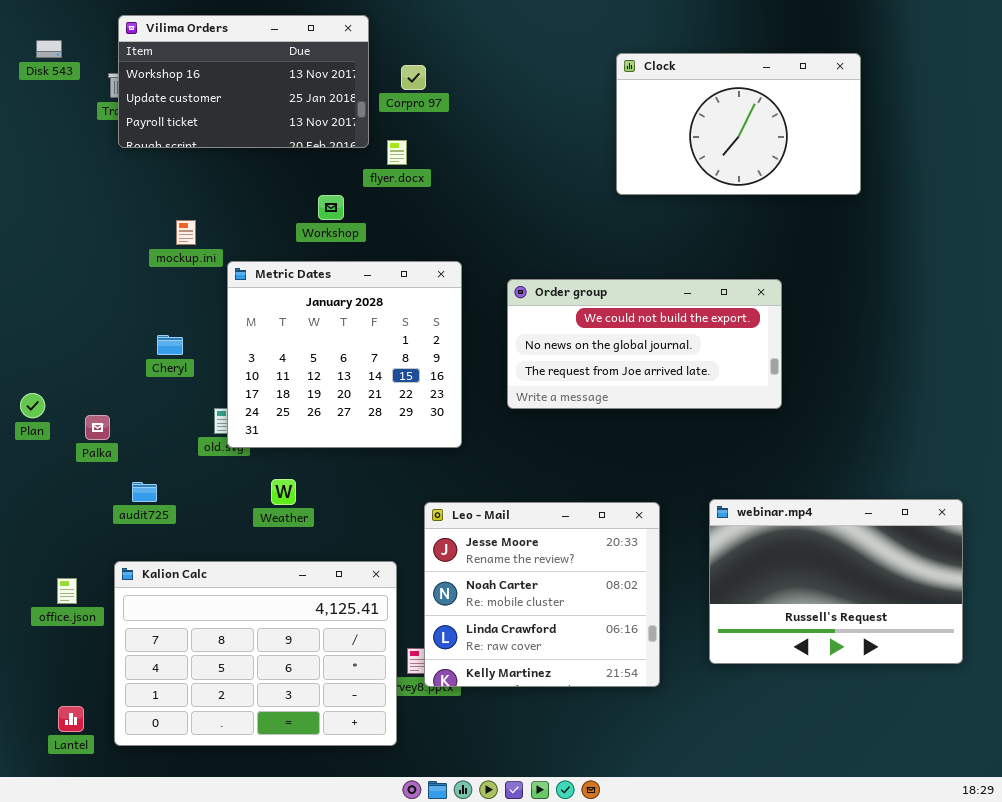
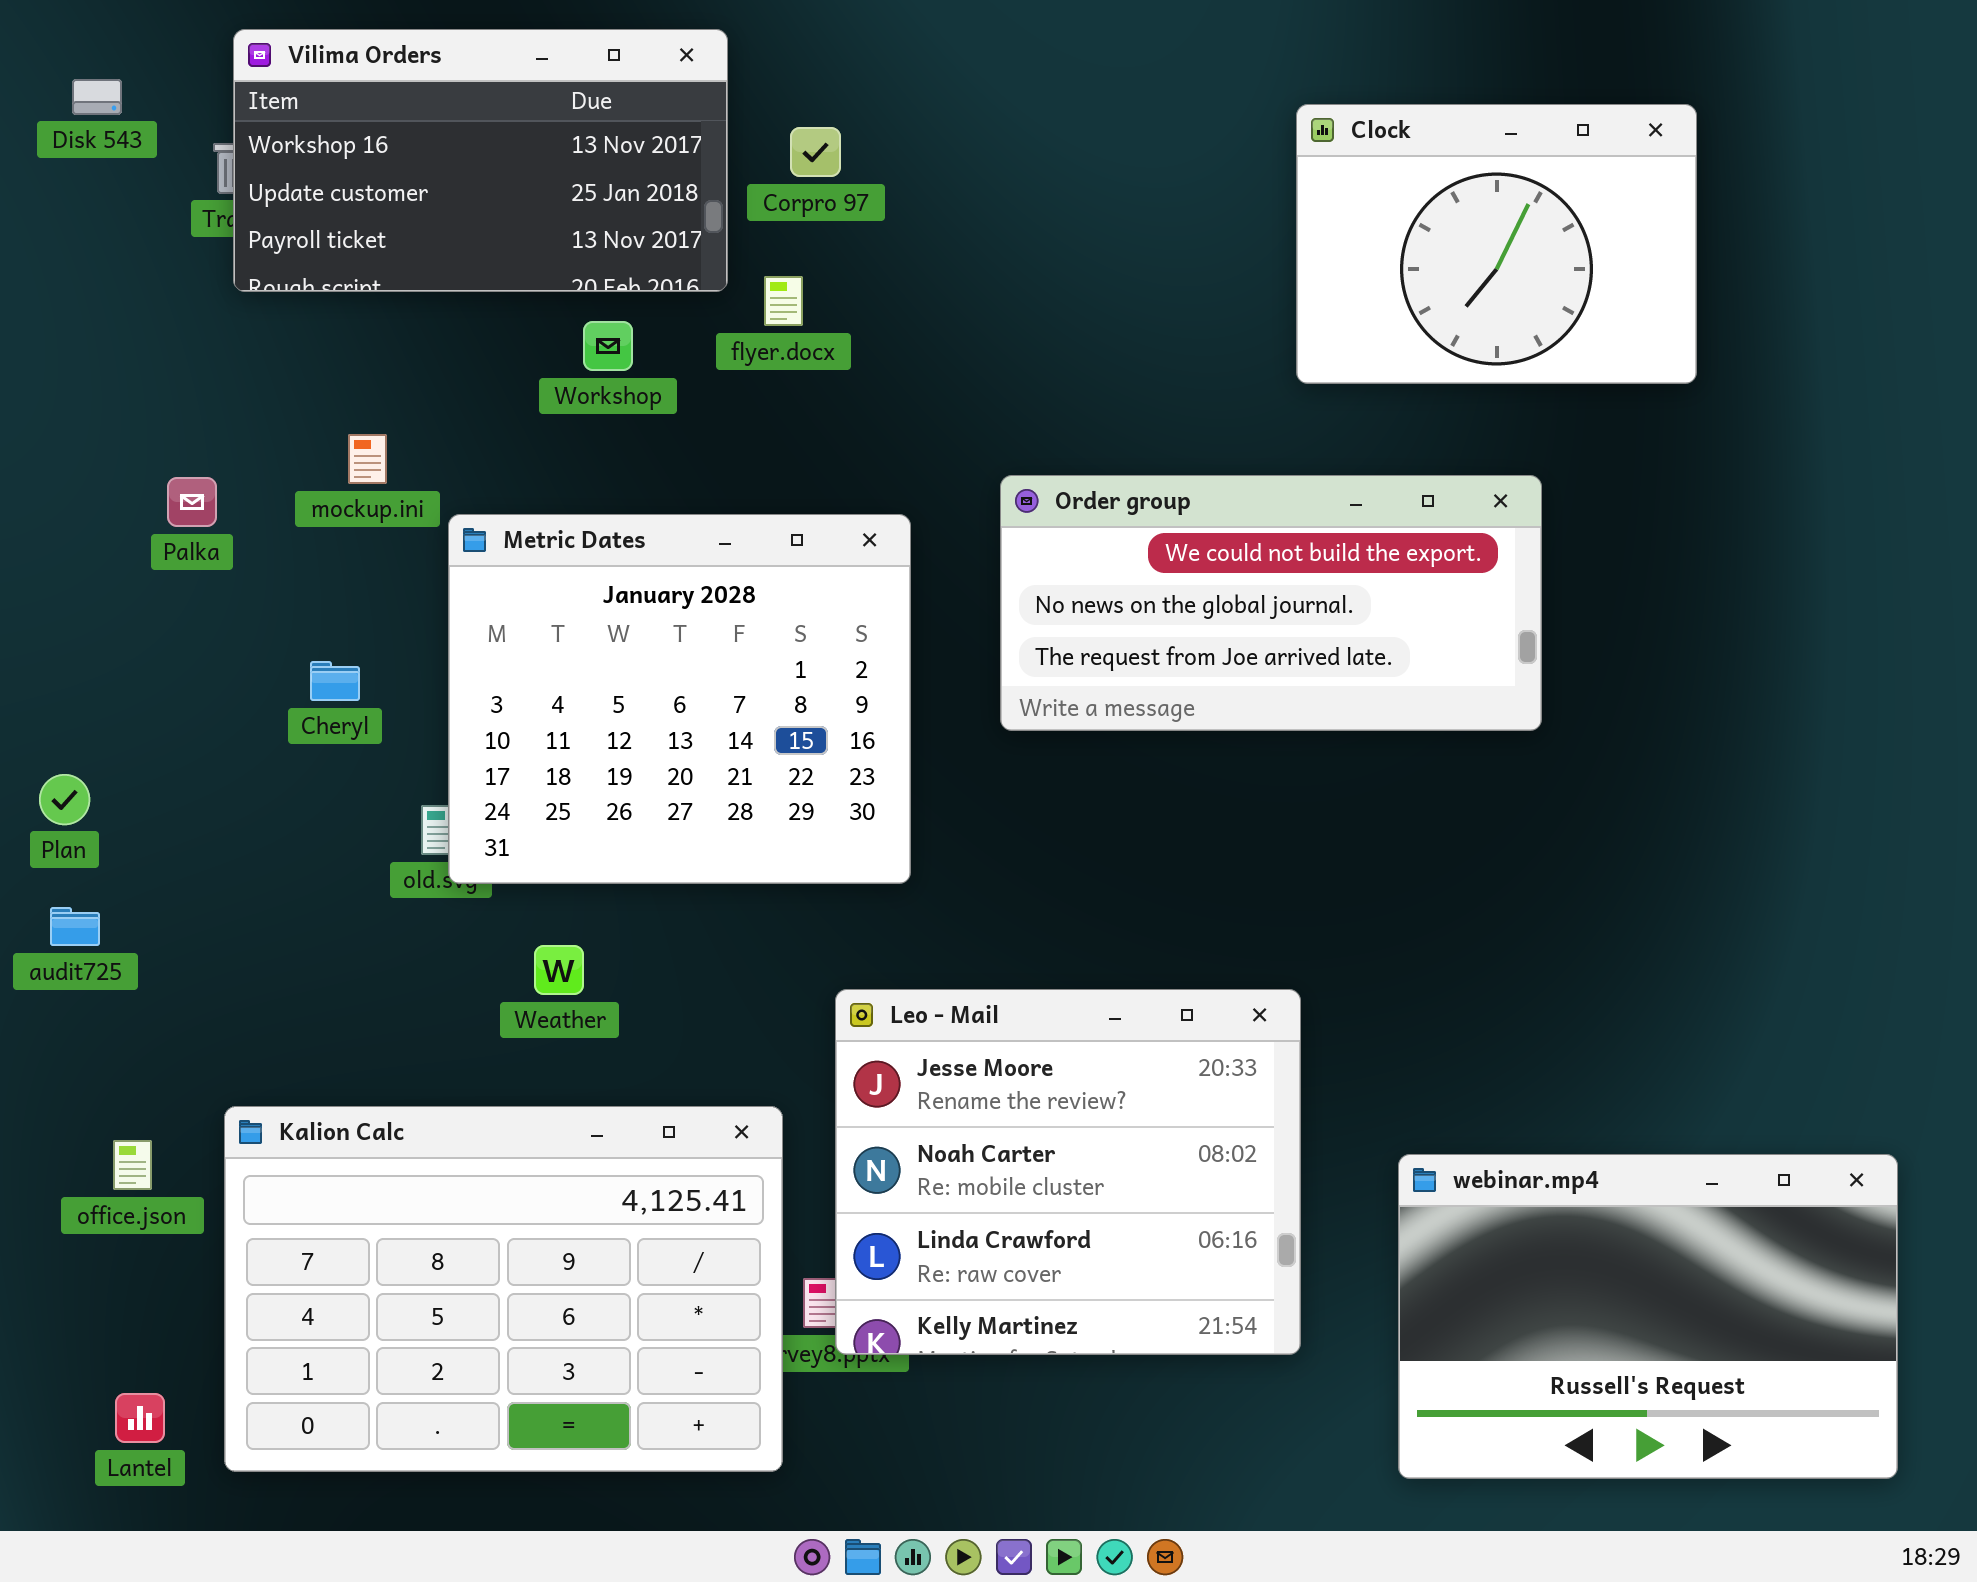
Clock: [616,53,861,195] -> [1296,104,1697,384], resized
Workshop: [318,195,344,220] -> [583,321,633,371], moved
Order group: [507,279,782,409] -> [1000,475,1542,731], moved
Palka: [85,415,110,440] -> [167,477,217,527], moved
audit725: [132,482,157,502] -> [50,907,100,946], moved
webinar.mp4: [709,499,963,664] -> [1398,1154,1898,1479], moved

